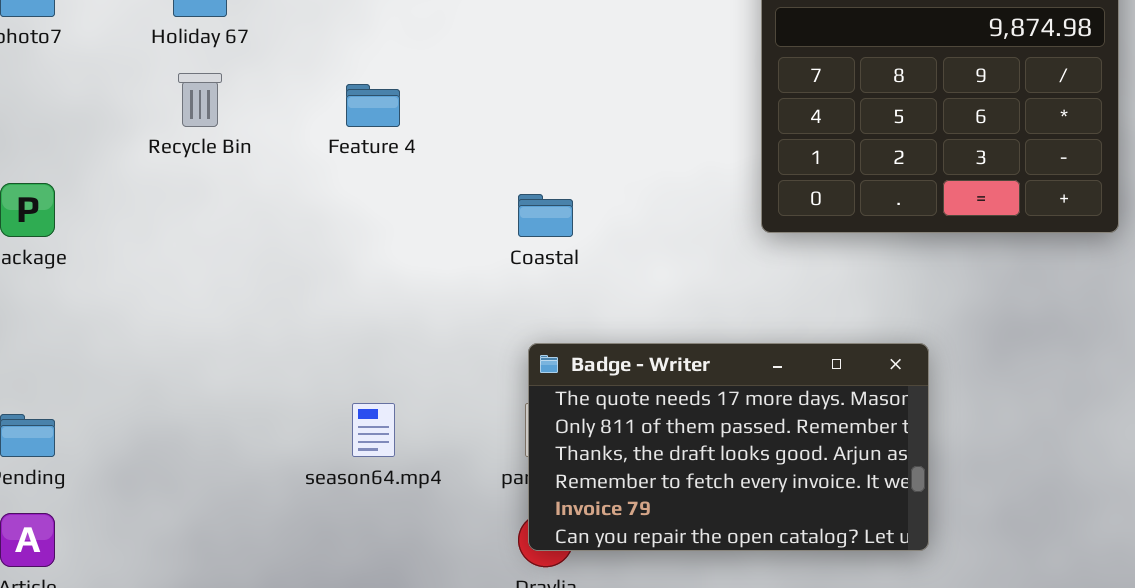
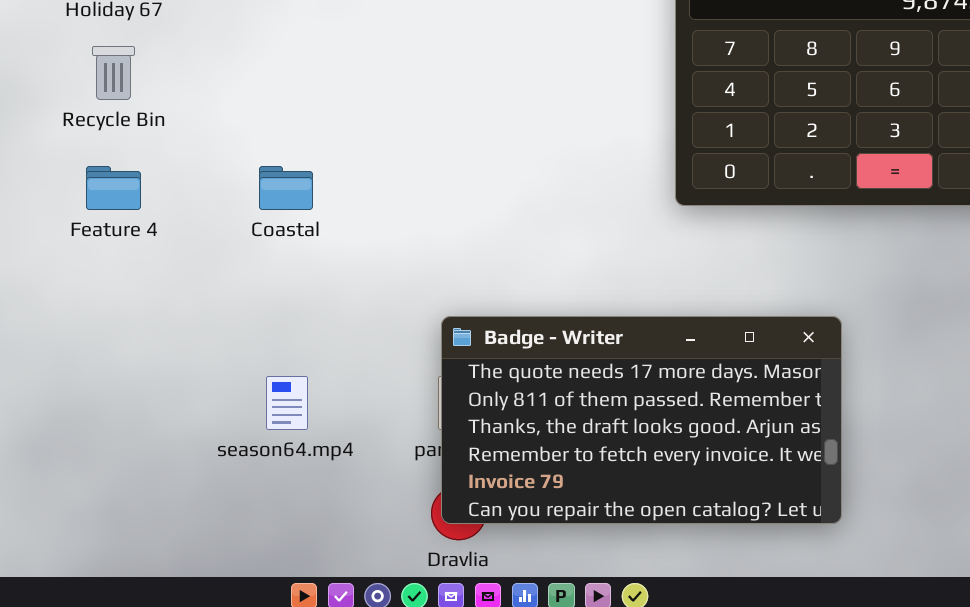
Feature 4: [346,84,400,127] -> [86,166,141,210], moved
Coastal: [518,194,573,237] -> [259,166,313,210], moved

